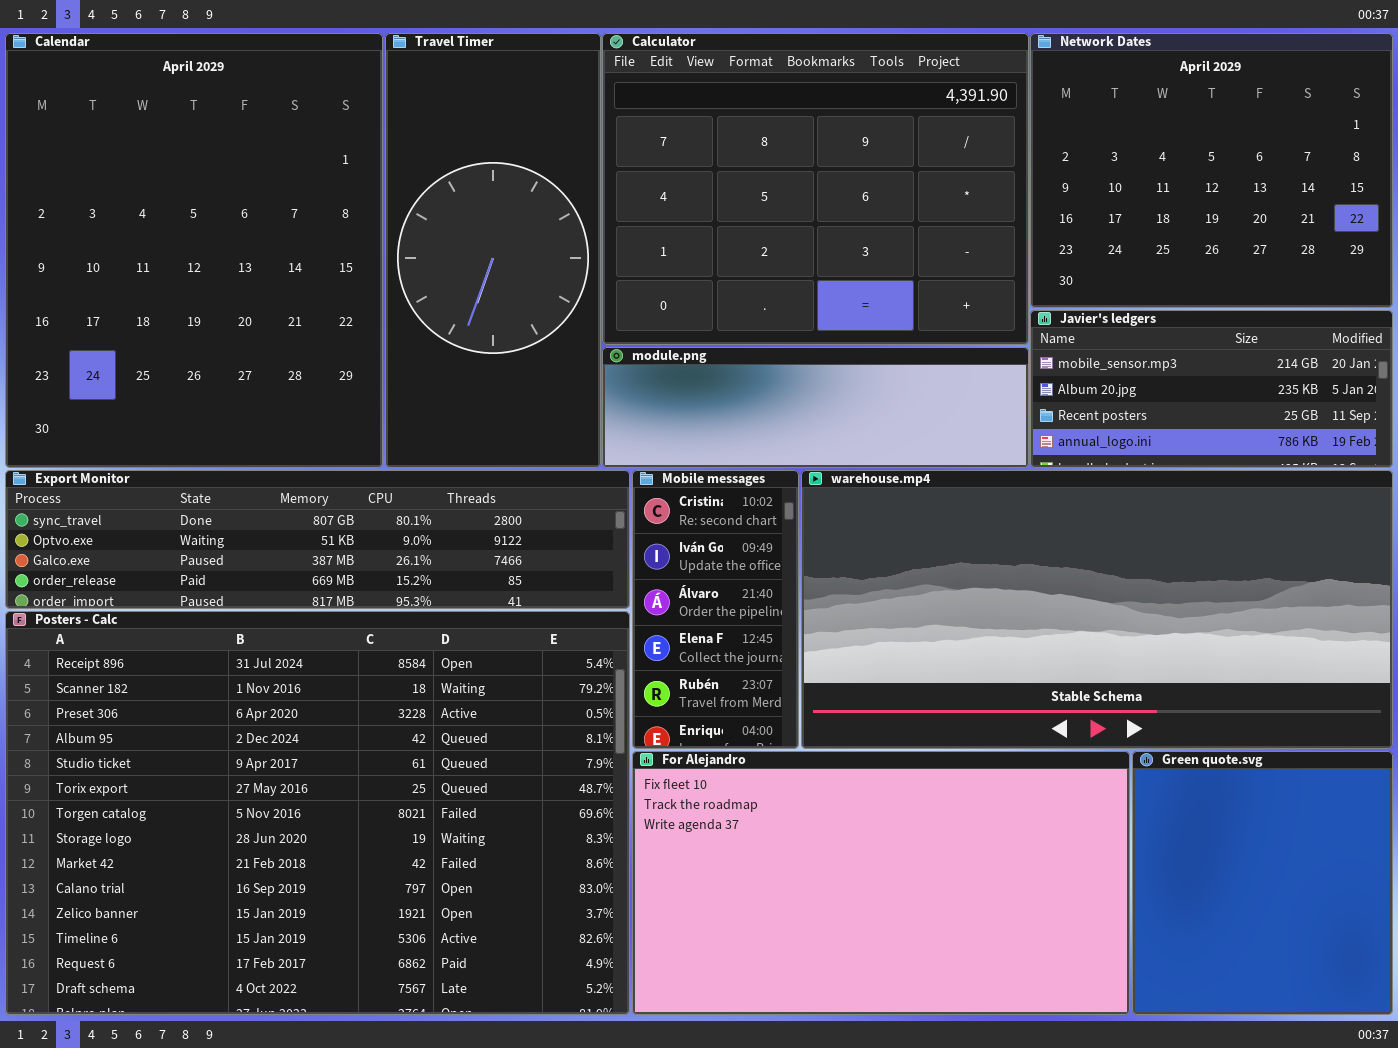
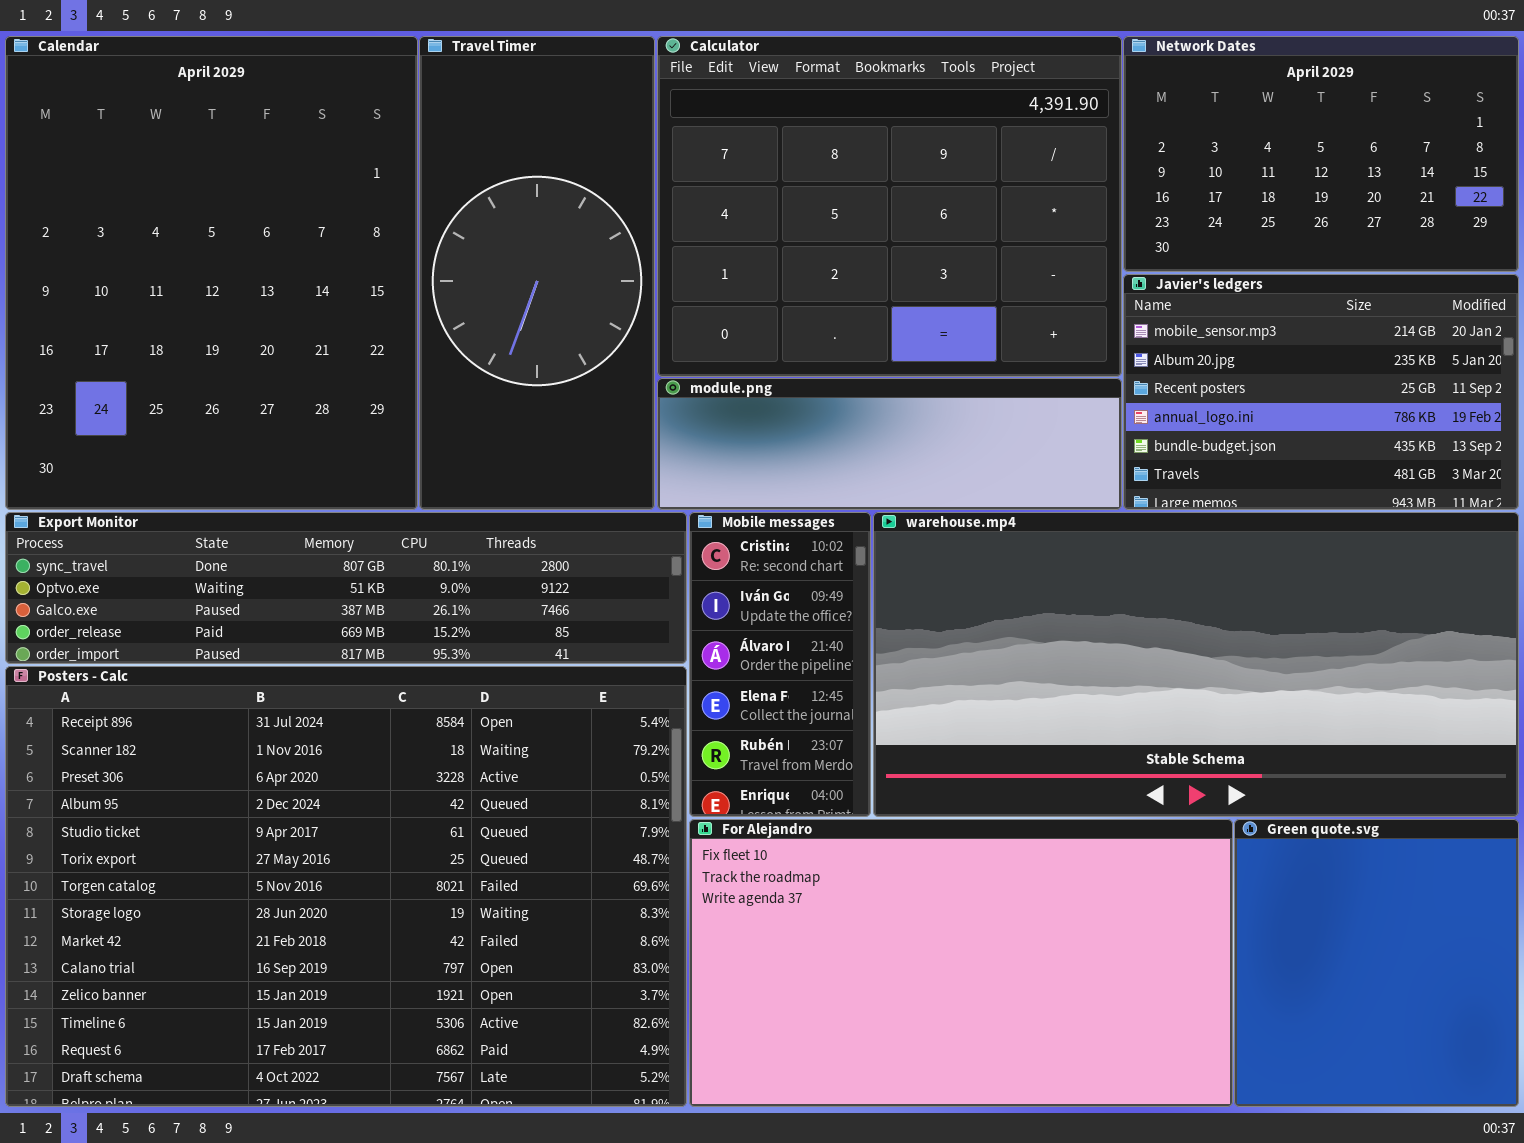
Network Dates: [1030,33,1393,308] -> [1123,36,1519,272], resized
Javier's ledgers: [1030,310,1393,468] -> [1123,274,1519,510], resized

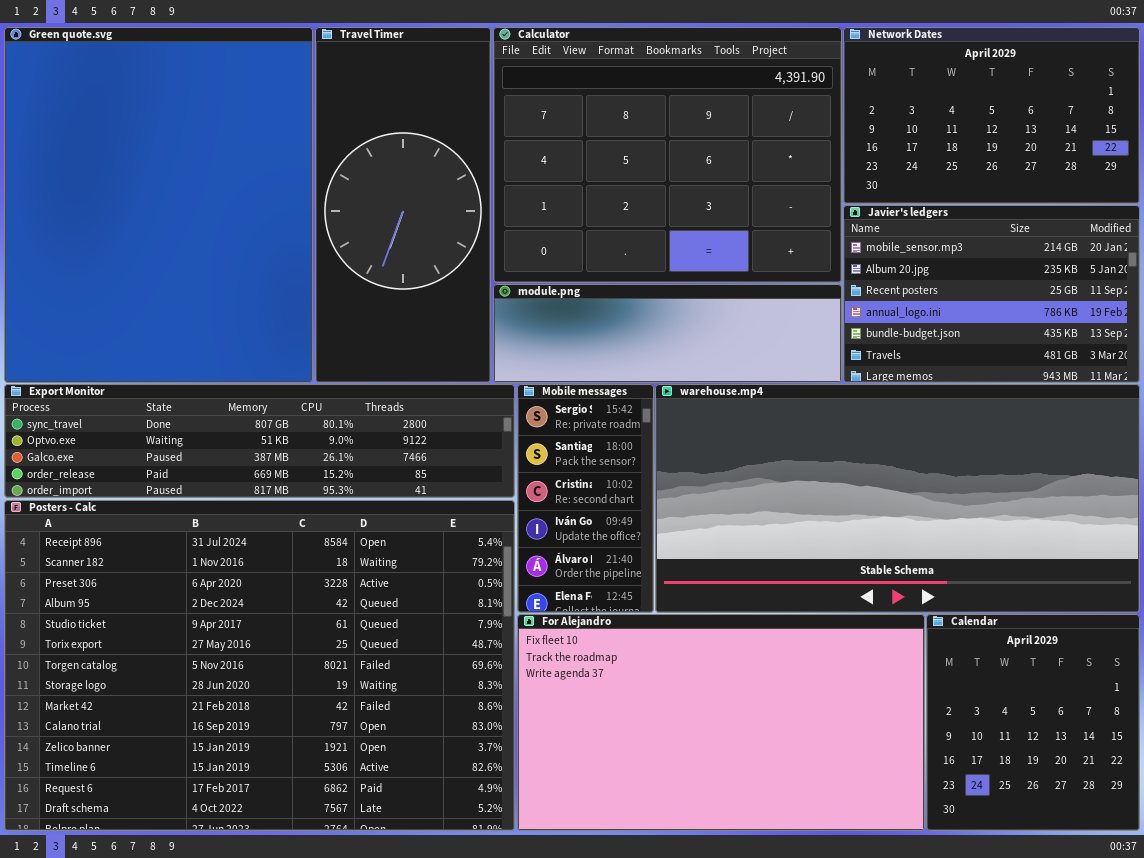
Calendar: [5,36,418,510] -> [926,614,1140,831], moved, resized
Mobile messages: [689,512,871,817] -> [517,384,654,613], scrolled up 2 rows
Green quote.svg: [1234,819,1519,1107] -> [4,27,313,383], moved, resized

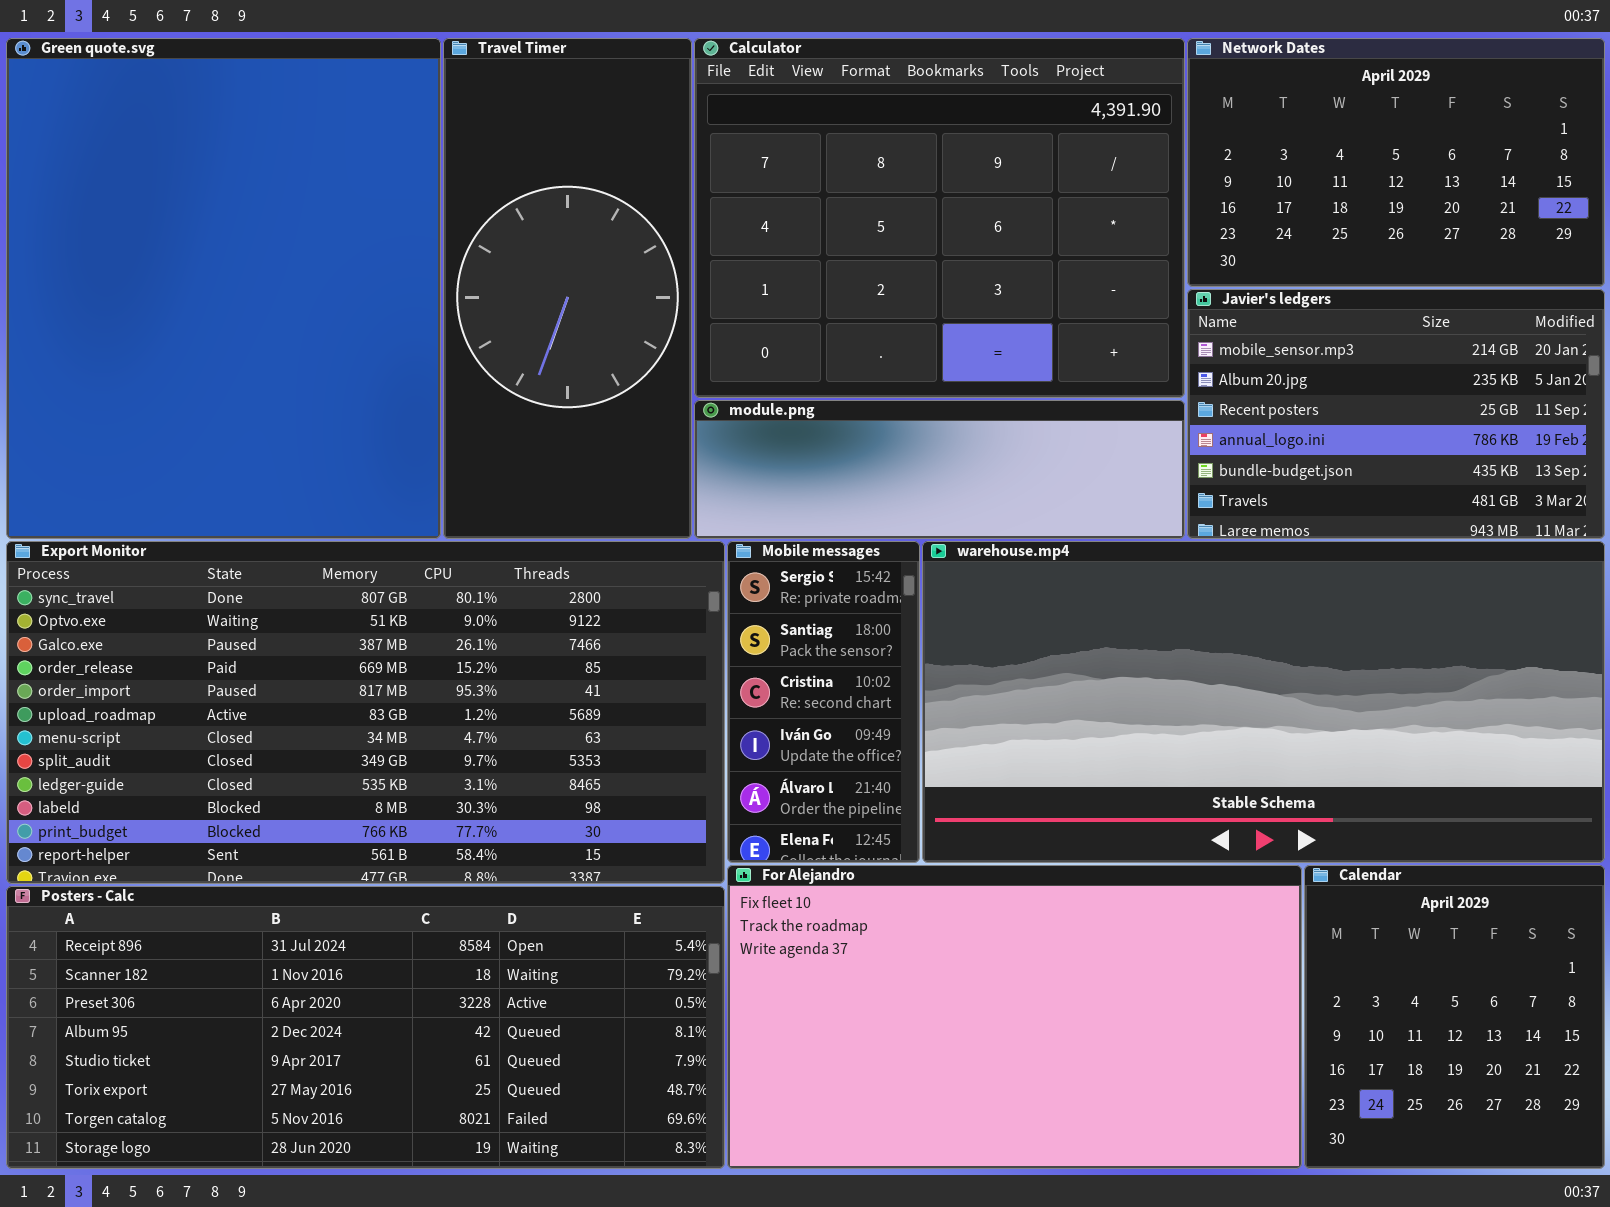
Export Monitor: [4,384,515,498] -> [6,541,725,884], resized
Posters - Calc: [4,500,515,831] -> [6,886,725,1169], resized

